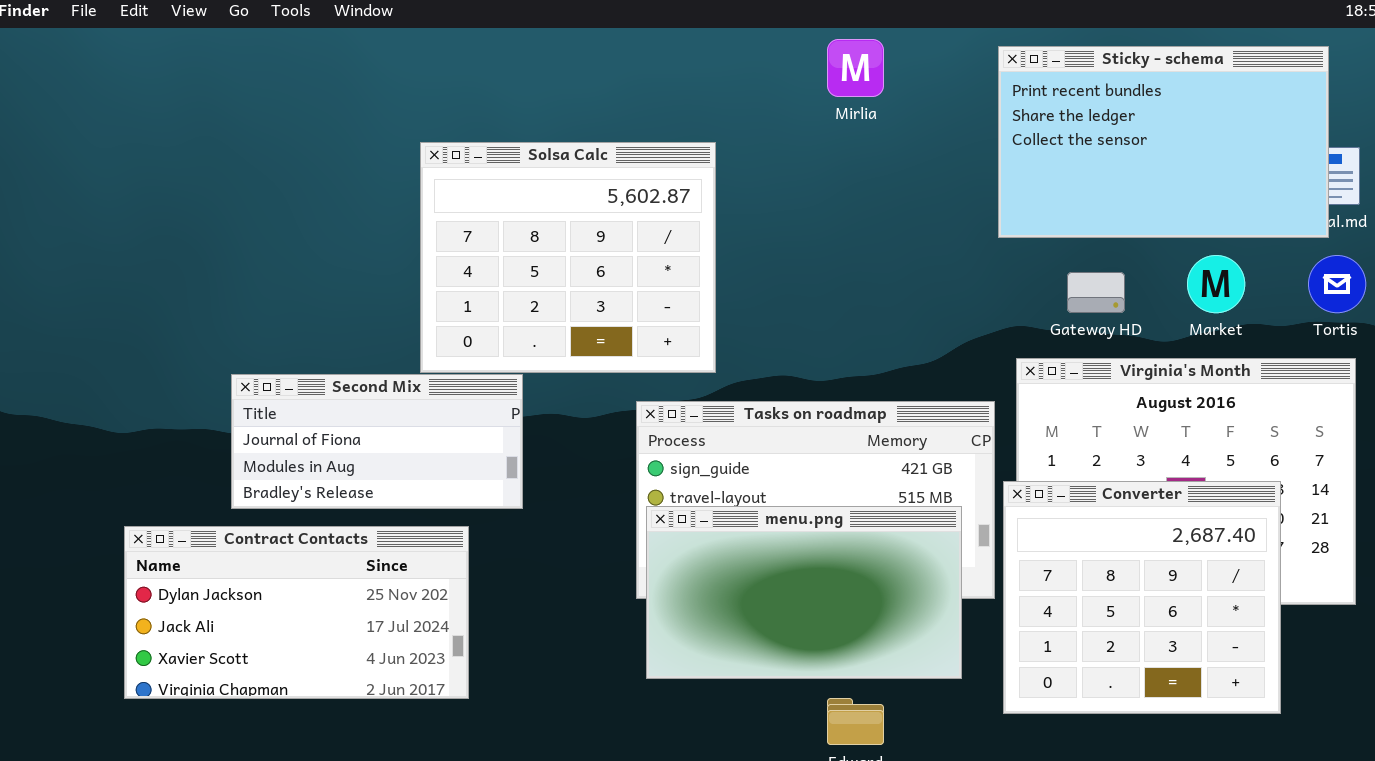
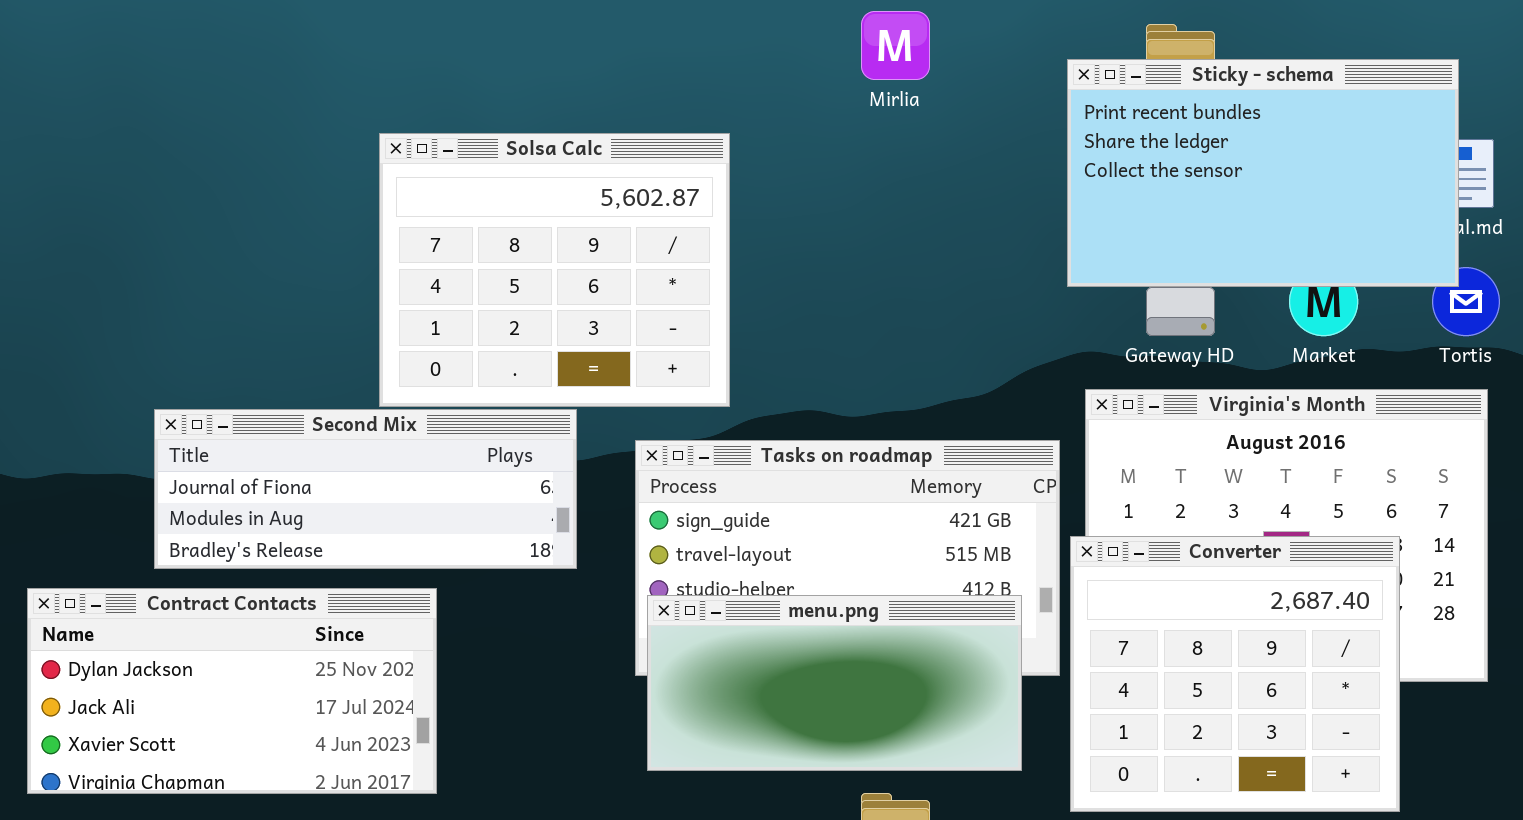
Sticky - schema: [998,46,1329,238] -> [1067,59,1459,287], moved
Second Mix: [231,374,523,509] -> [154,409,577,569], resized
menu.png: [646,506,962,679] -> [647,595,1022,771], resized

